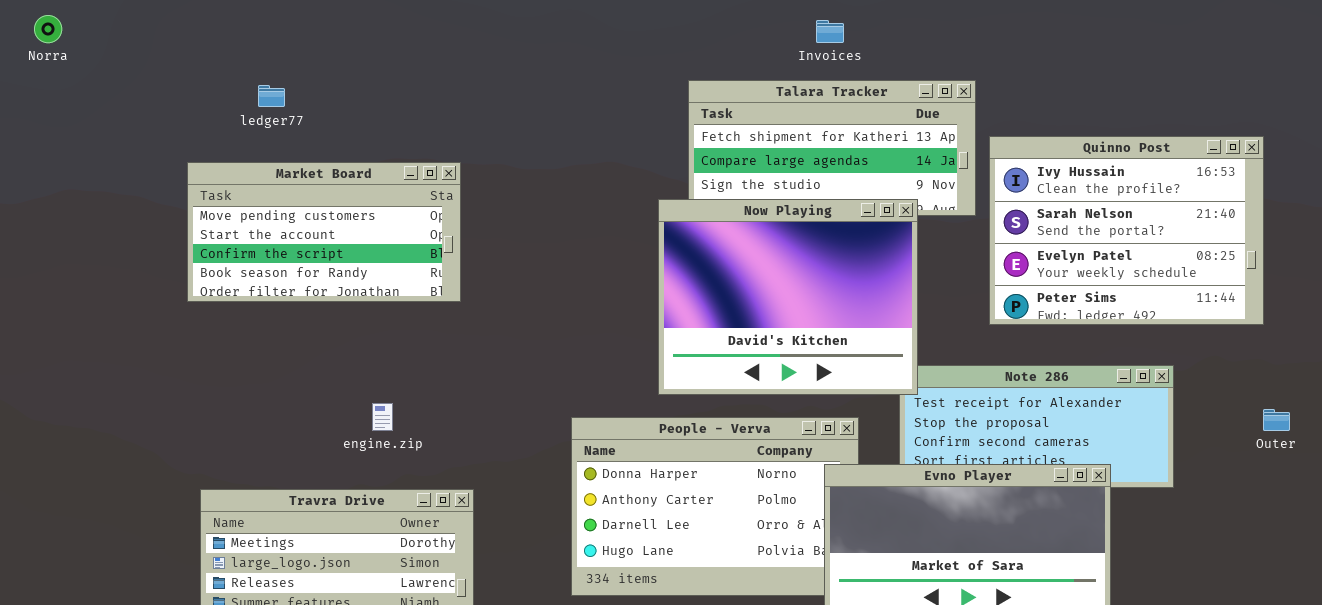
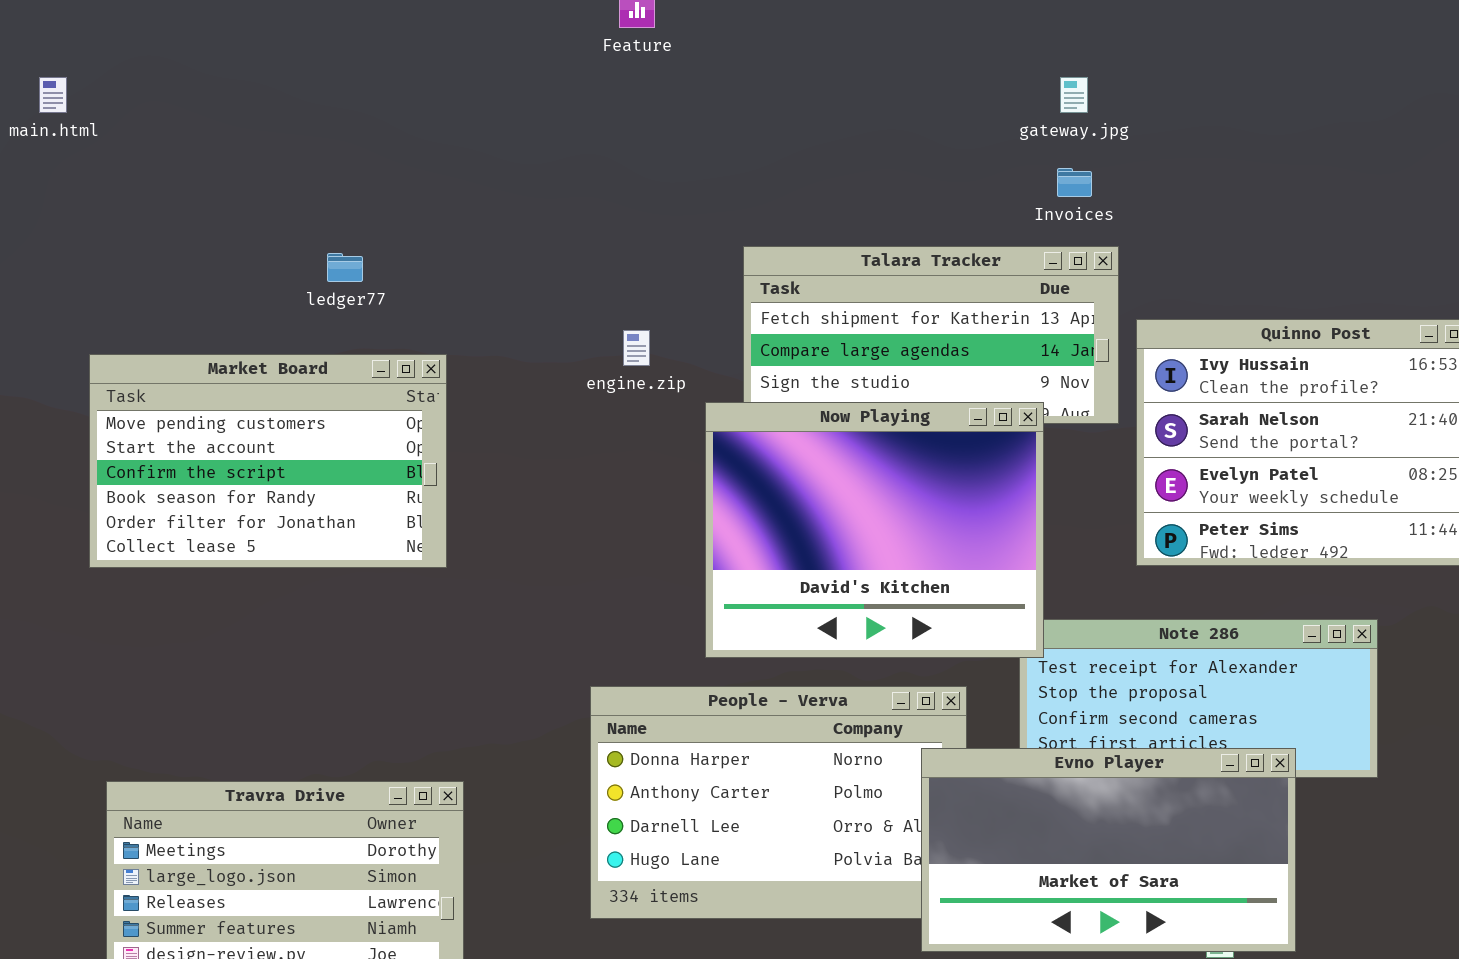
Invoices: [816,20,844,43] -> [1057,168,1092,197], moved
ledger77: [258,85,285,107] -> [327,253,363,282], moved
Market Board: [187,162,461,302] -> [89,354,447,568], resized
engine.zip: [372,403,393,431] -> [623,330,650,366], moved

